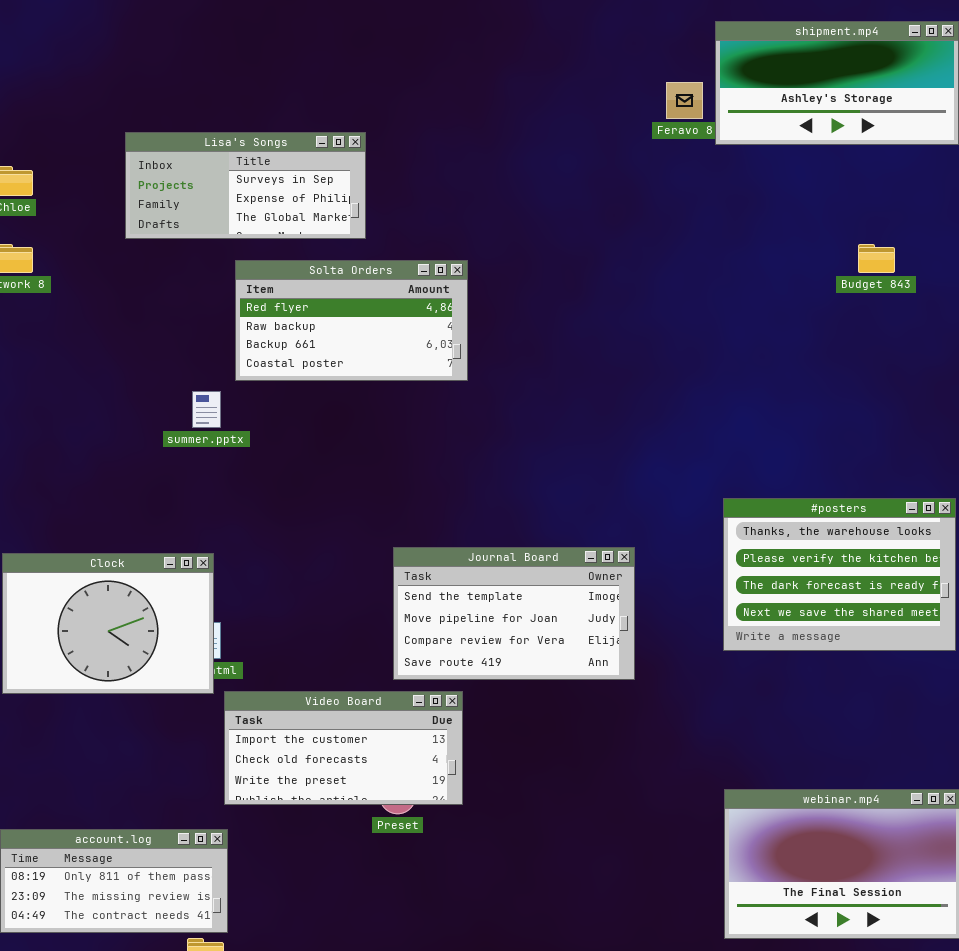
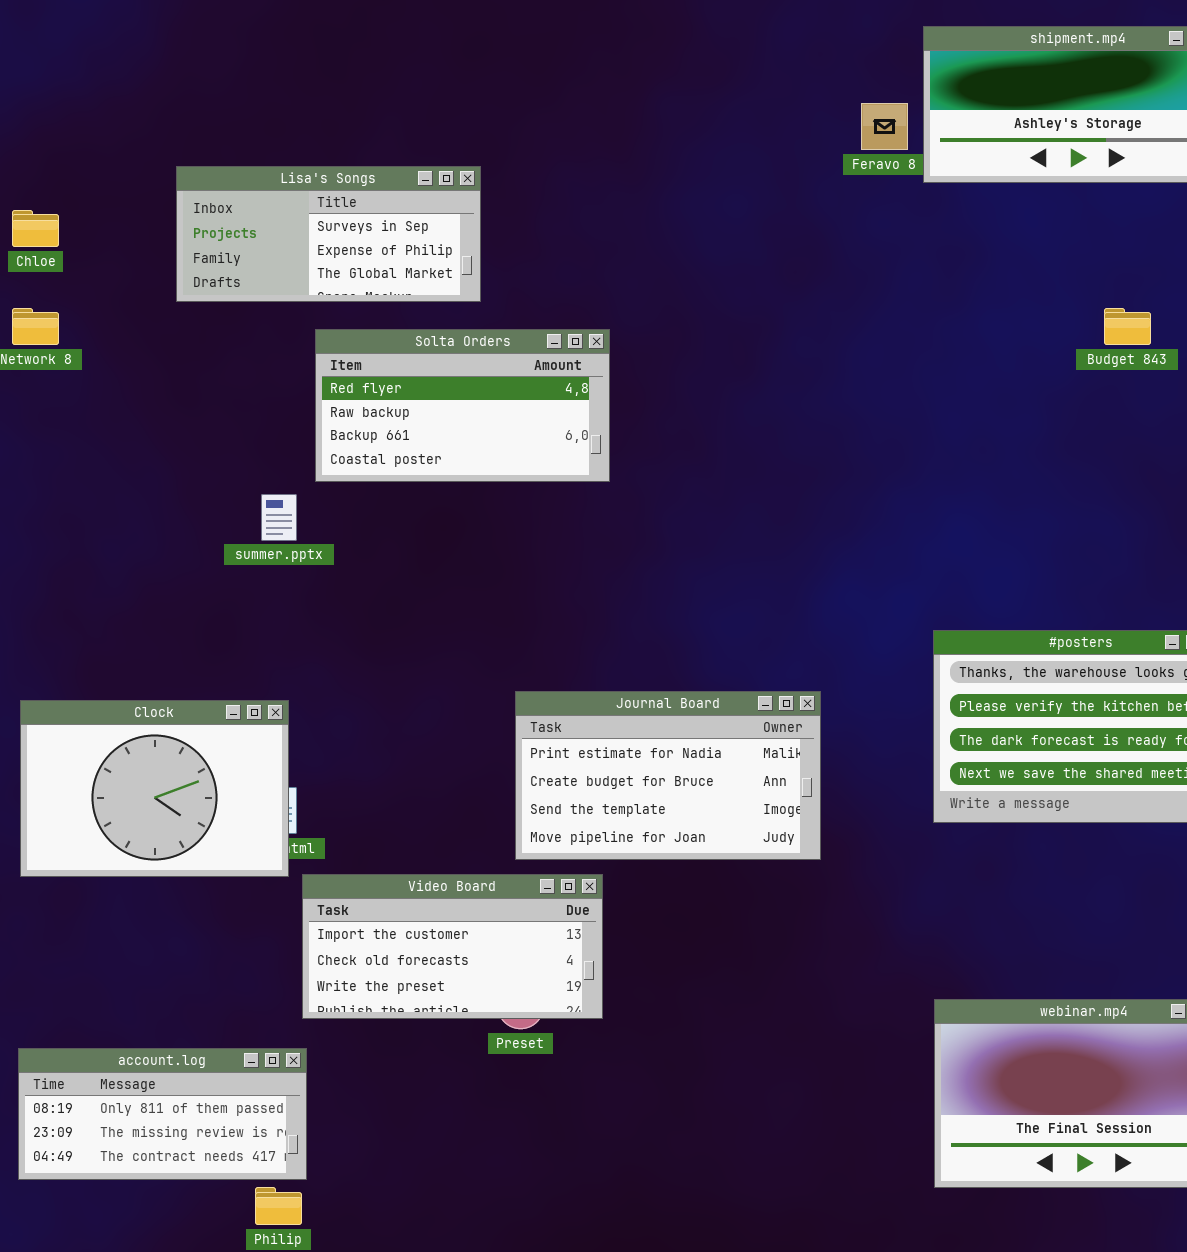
Journal Board: [393,547,635,680] -> [515,691,821,860], scrolled up 2 rows

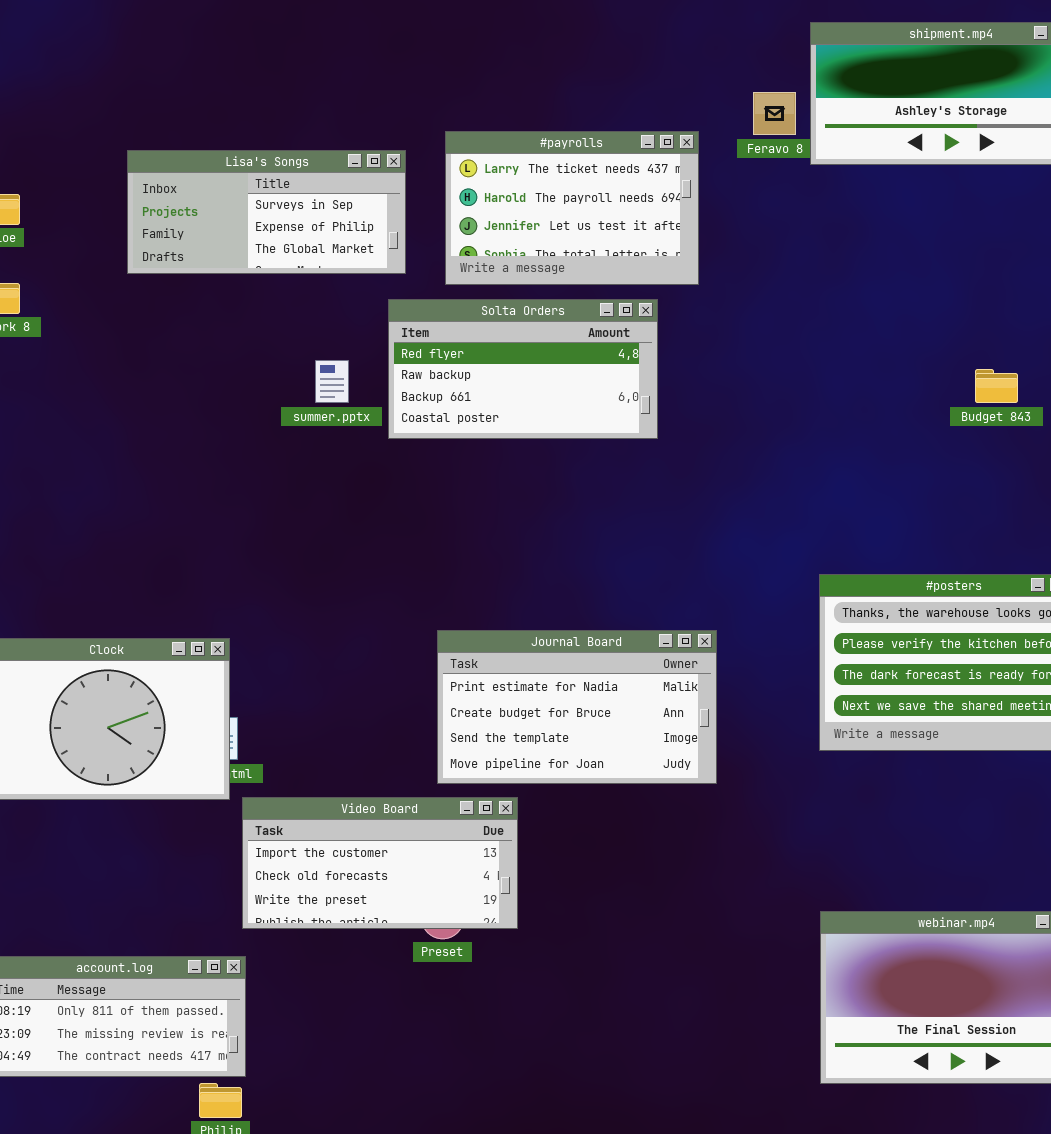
#payrolls: none -> [445,131,699,285], opened
Budget 843: [1104,308,1151,345] -> [975,369,1018,403], moved
Solta Orders: [315,329,610,482] -> [388,299,658,439], moved
summer.pptx: [261,494,297,541] -> [315,360,349,403], moved

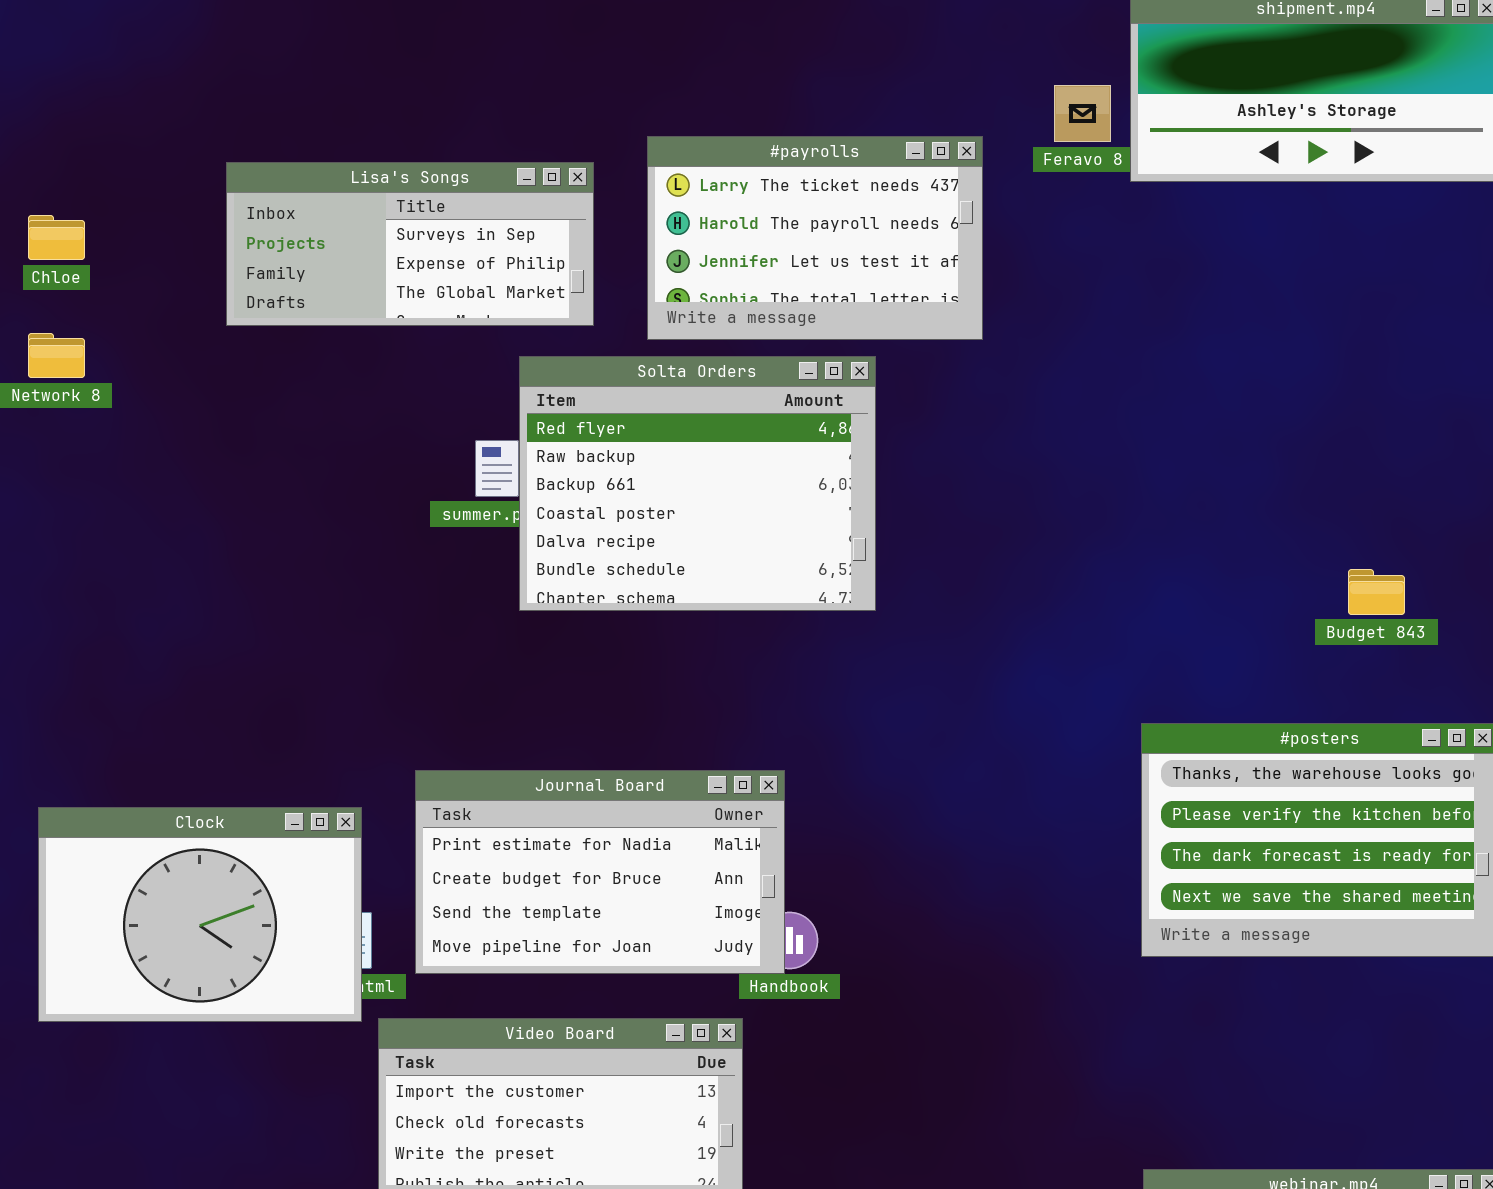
Solta Orders: [388,299,658,439] -> [519,356,876,611], moved, resized
Budget 843: [975,369,1018,403] -> [1348,569,1405,615], moved
Journal Board: [437,630,717,784] -> [415,770,785,974], moved

